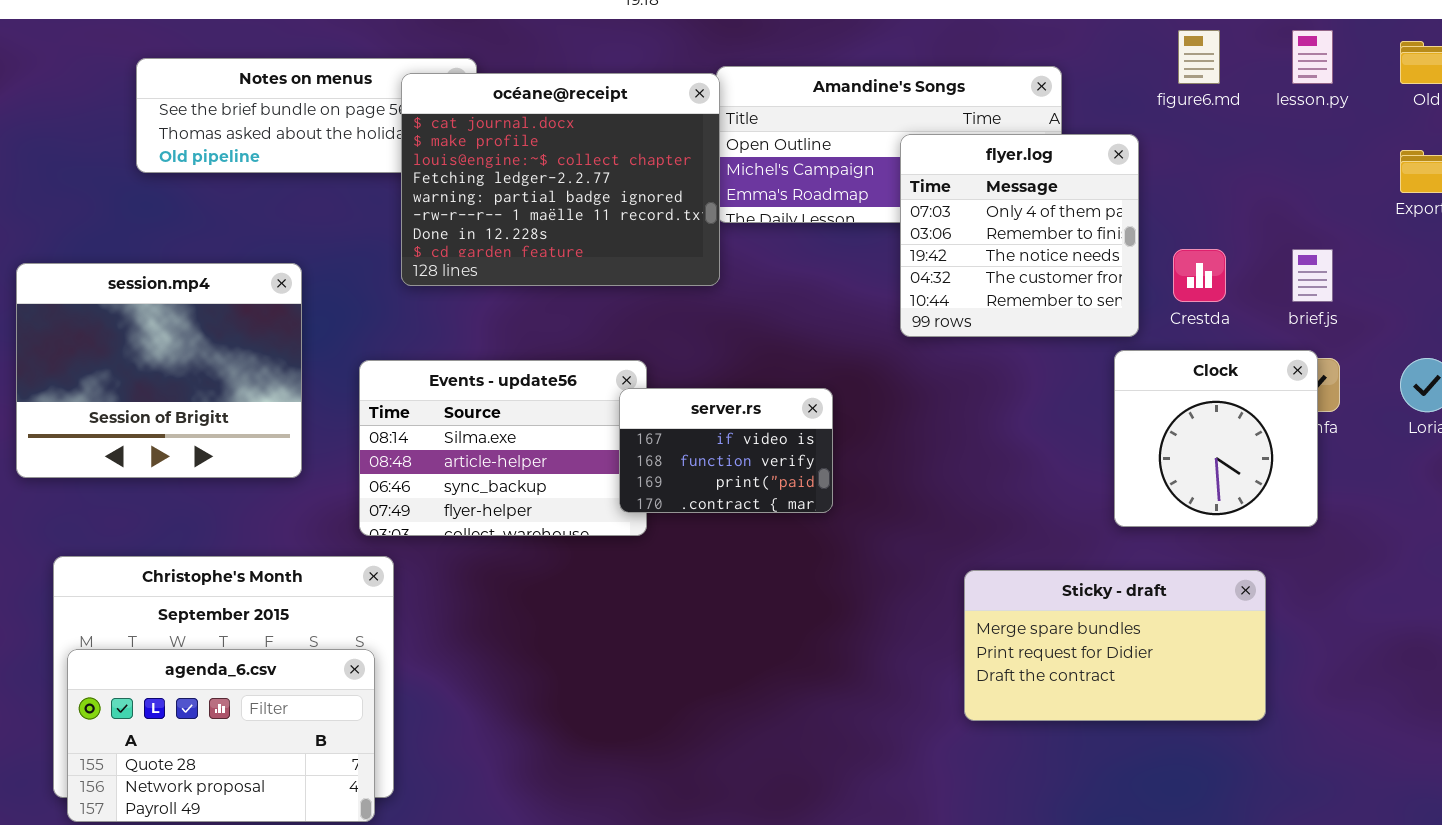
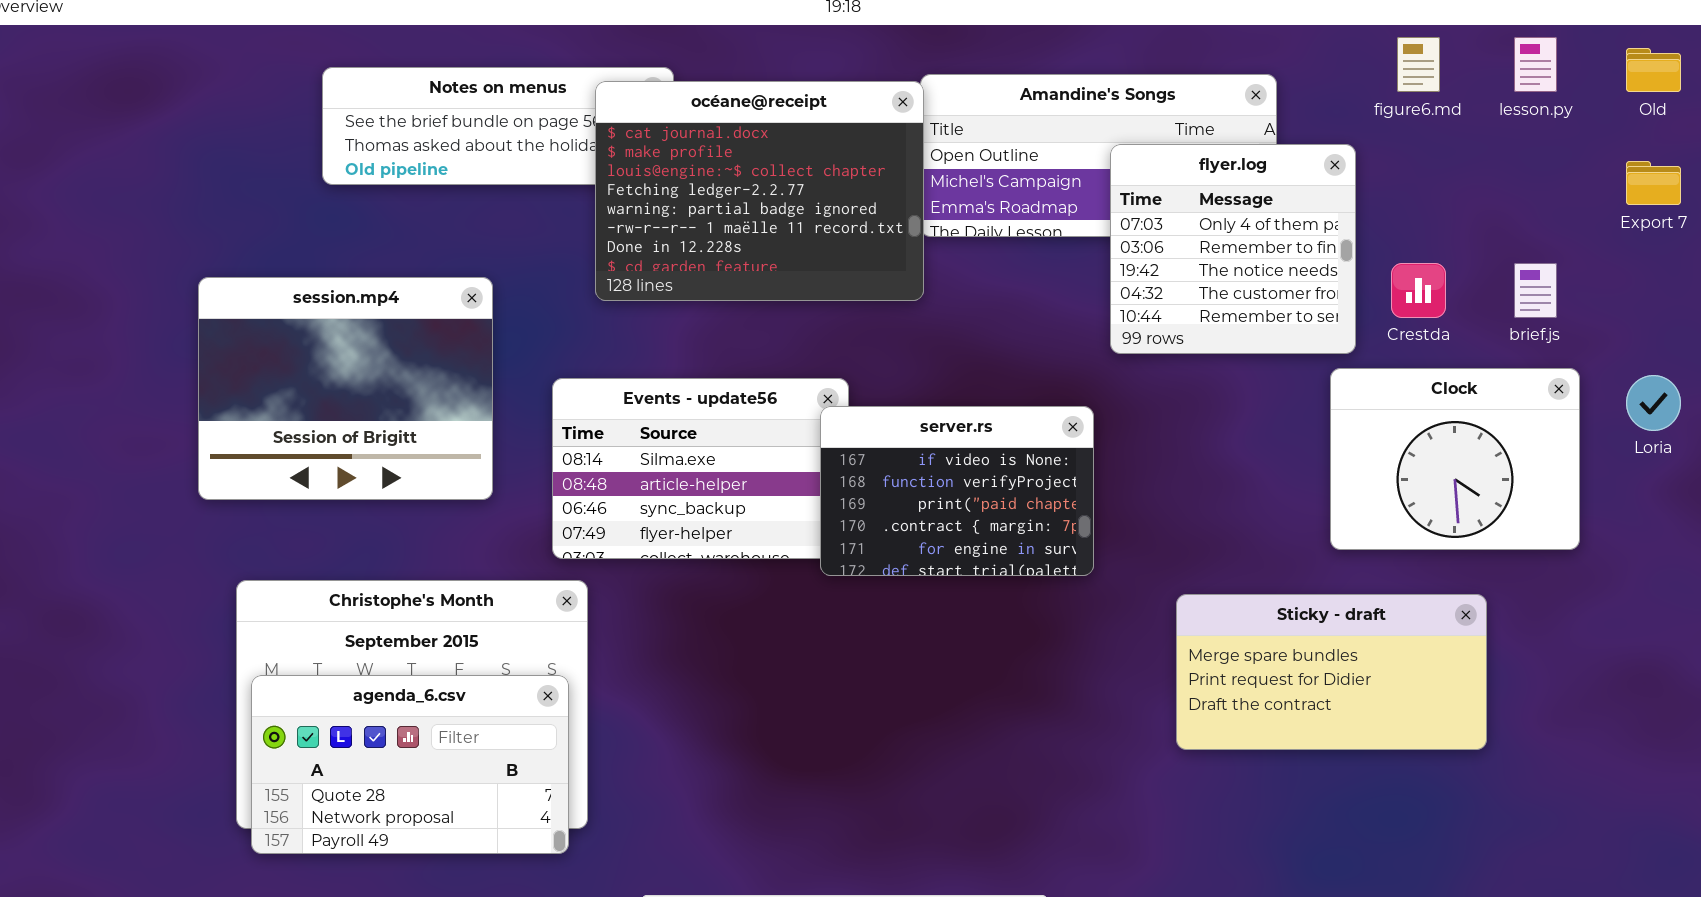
Clock: [1114,350,1318,527] -> [1330,368,1580,550], resized
server.rs: [619,388,833,513] -> [820,406,1094,576], resized

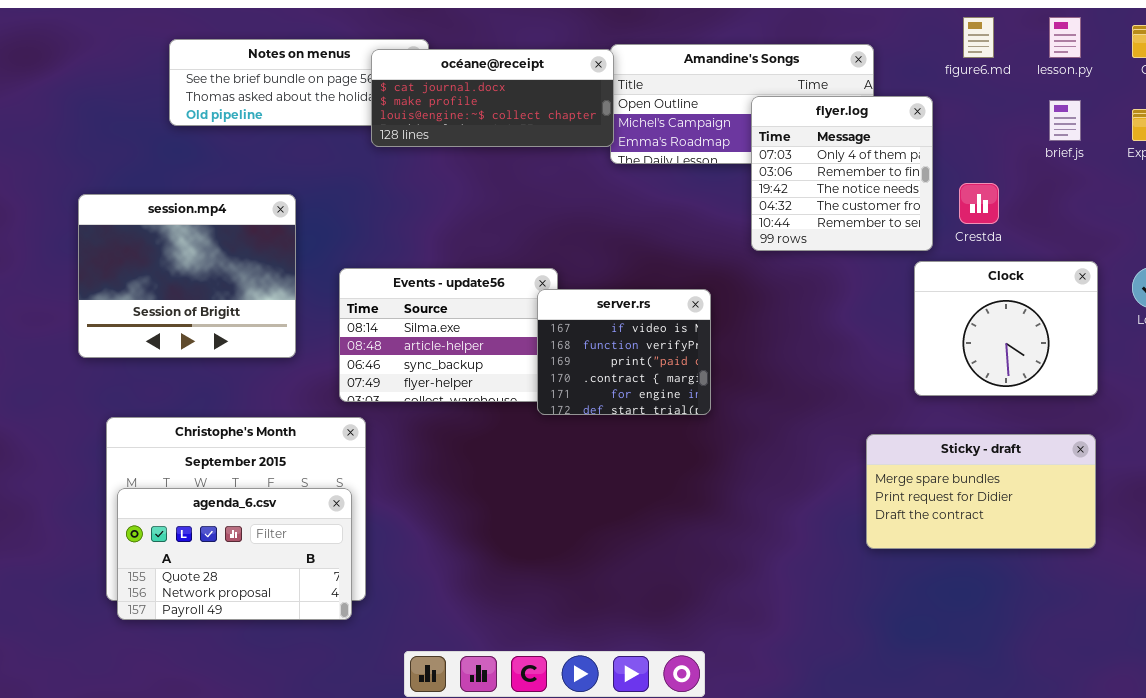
océane@receipt: [595,81,924,301] -> [371,49,614,147], resized
brief.js: [1514,263,1557,318] -> [1049,100,1081,141], moved
server.rs: [820,406,1094,576] -> [537,289,711,415], resized
Sticky - draft: [1176,594,1487,750] -> [866,434,1096,549], moved

